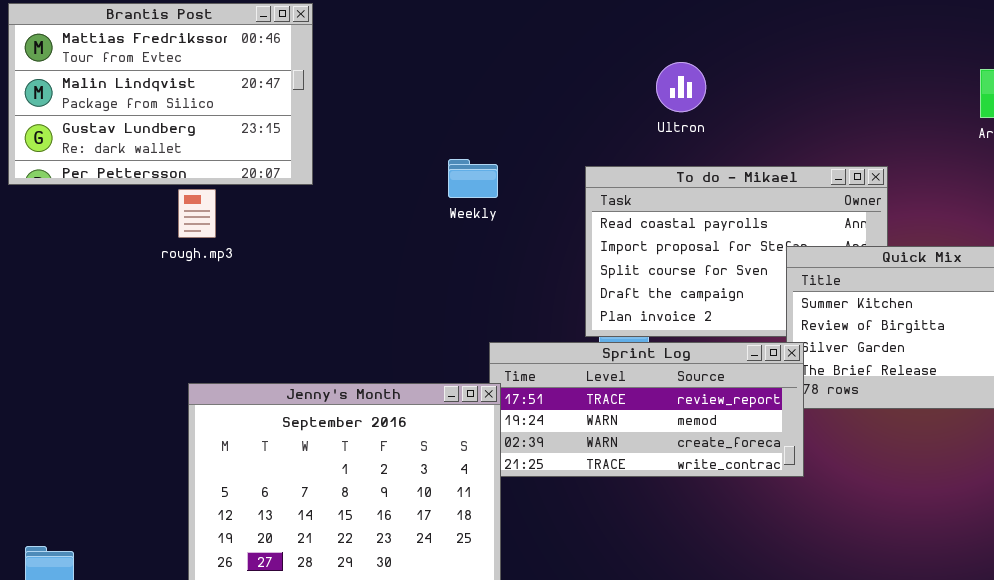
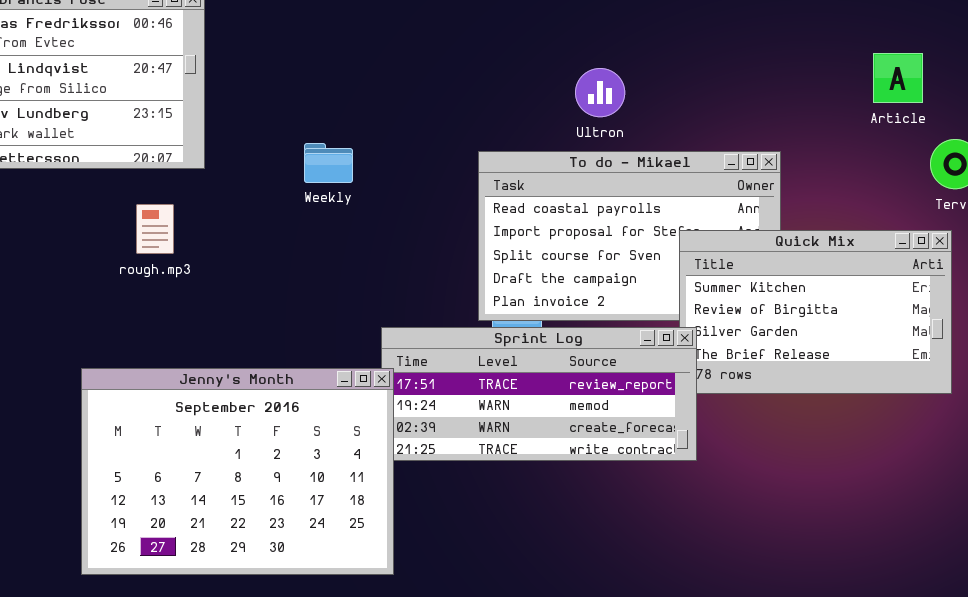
Ultron: [656,62,706,112] -> [575,68,625,117], moved
Weekly: [448,159,498,198] -> [304,143,353,183], moved
rough.mp3: [178,189,216,238] -> [136,204,174,254], moved

